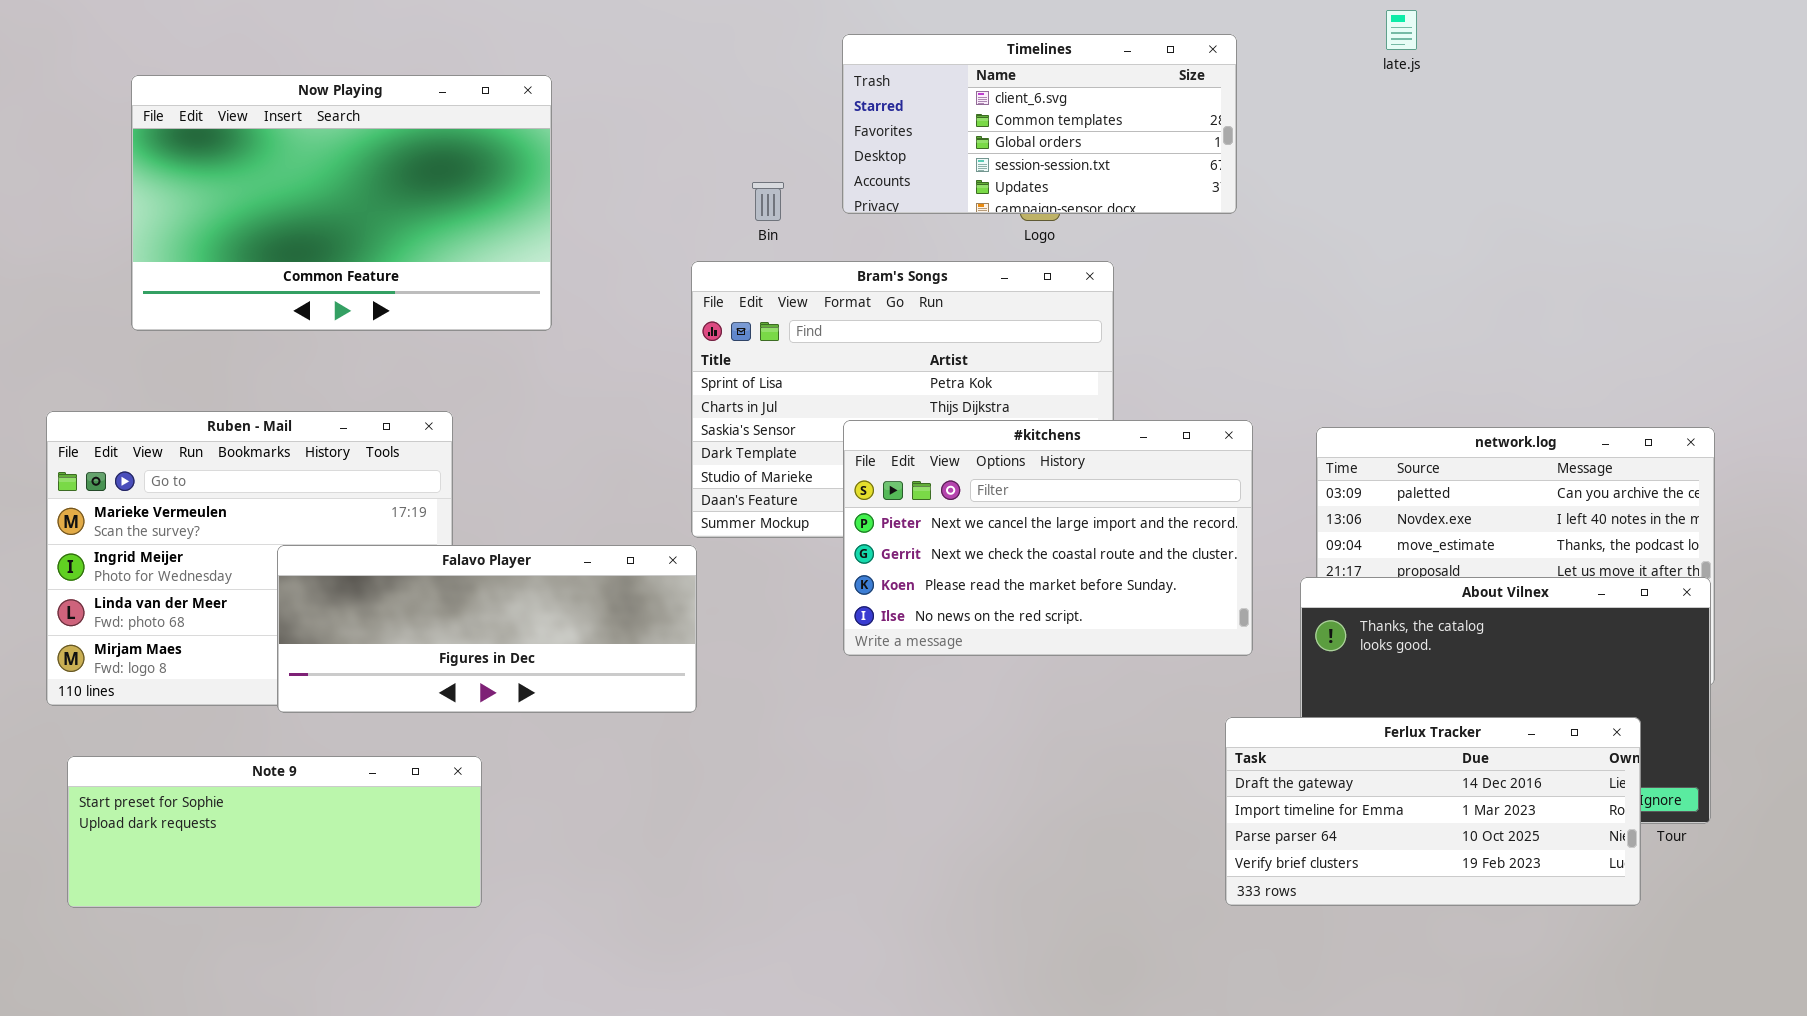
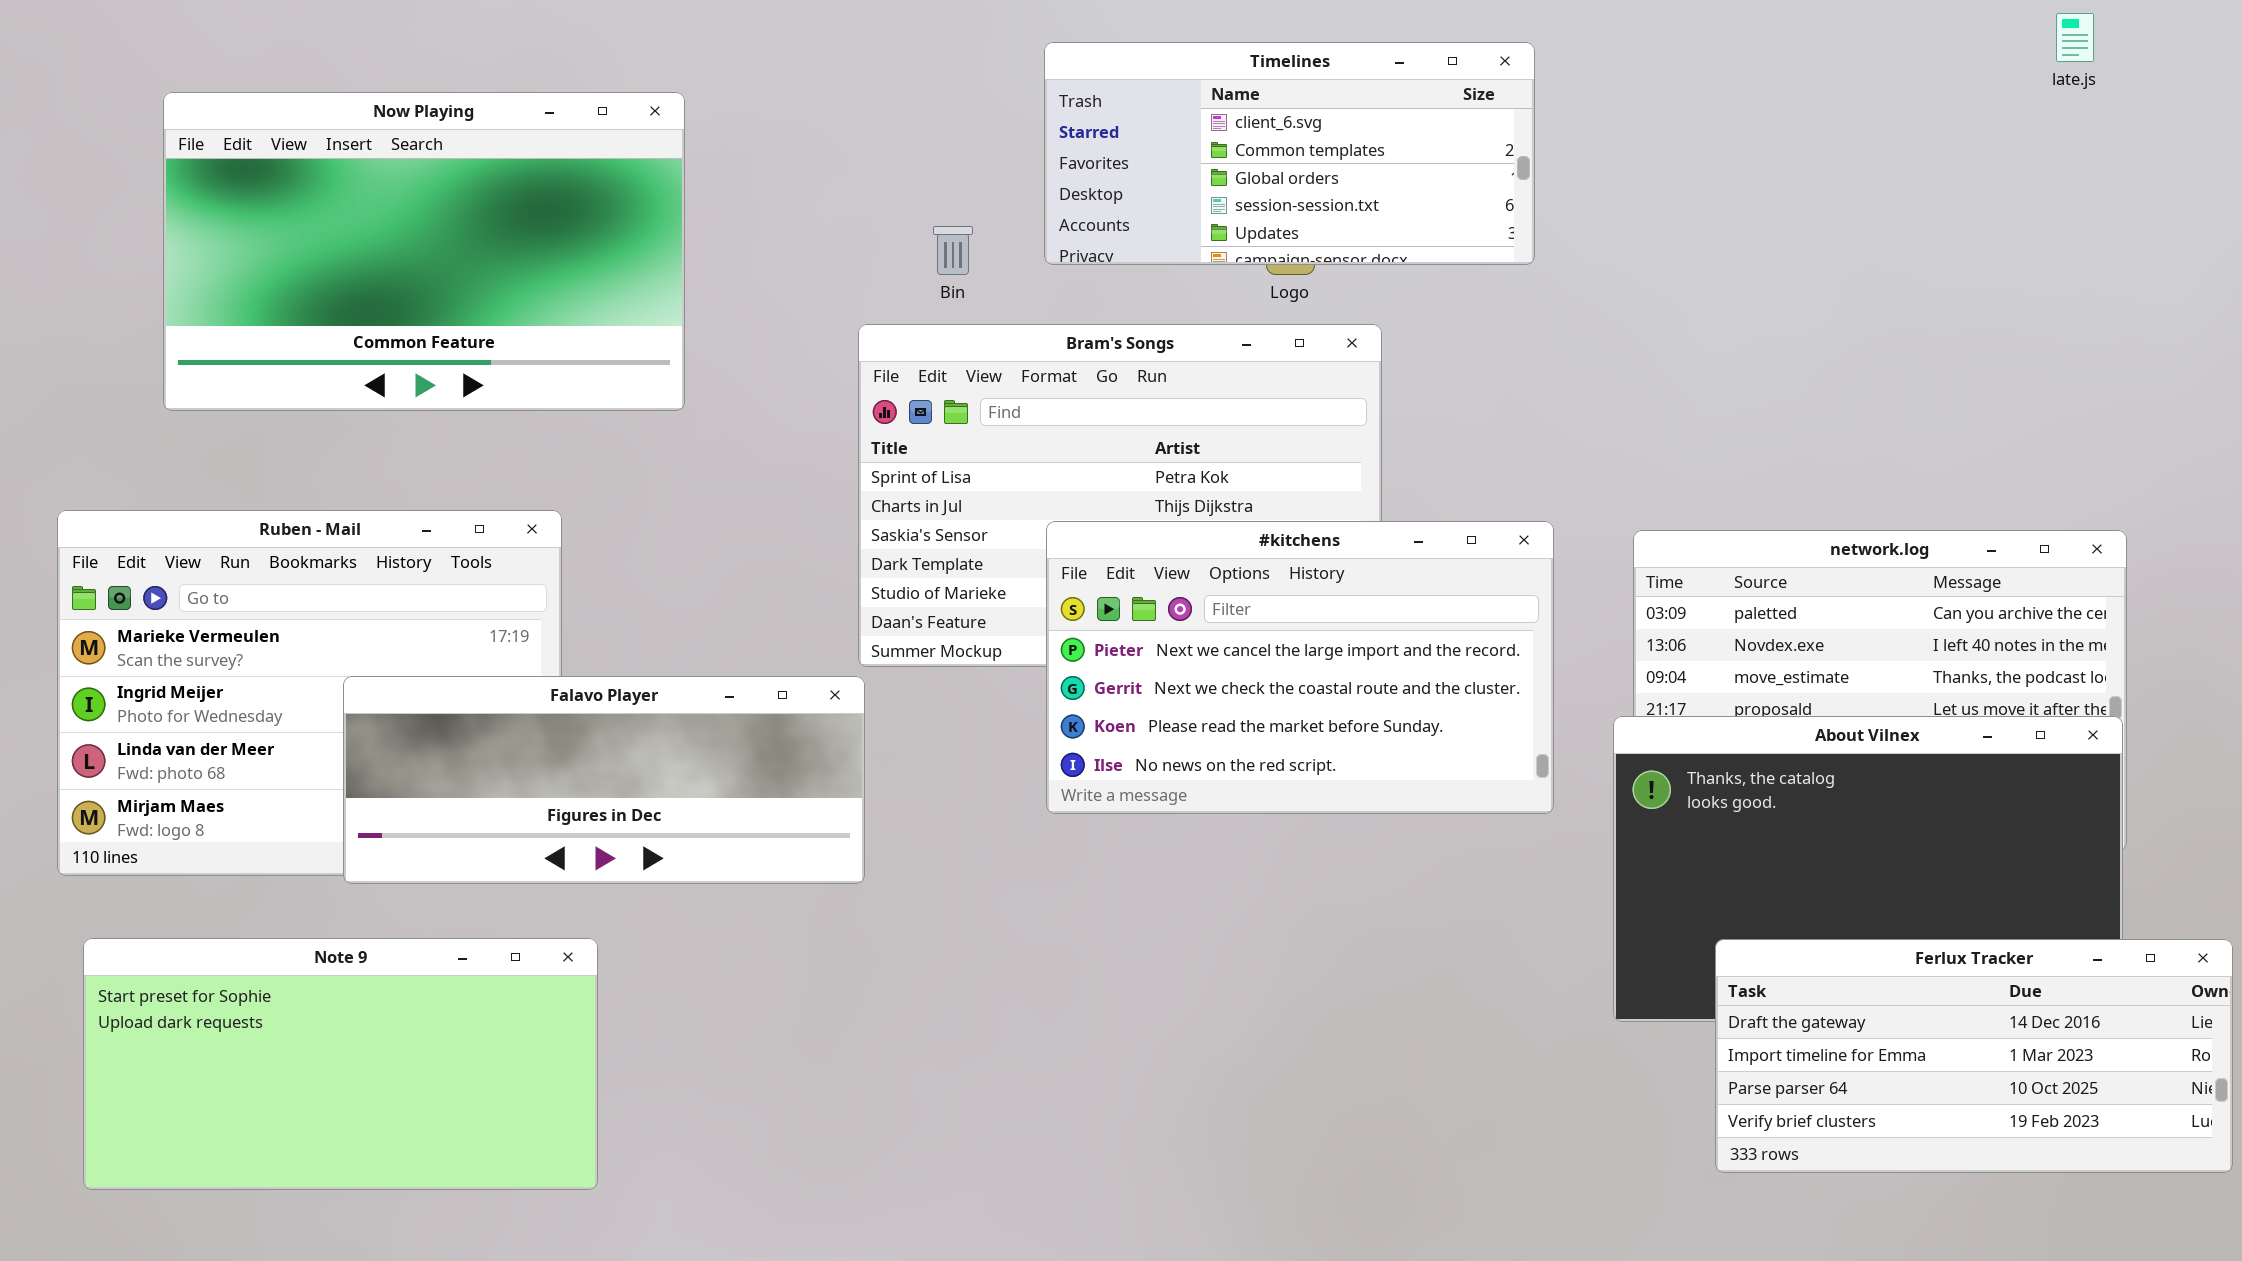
late.js: [1386,10,1417,50] -> [2056,13,2094,62], moved
Ferlux Tracker: [1225,717,1641,906] -> [1715,939,2233,1173], moved
Note 9: [67,756,482,908] -> [83,938,598,1190], resized

